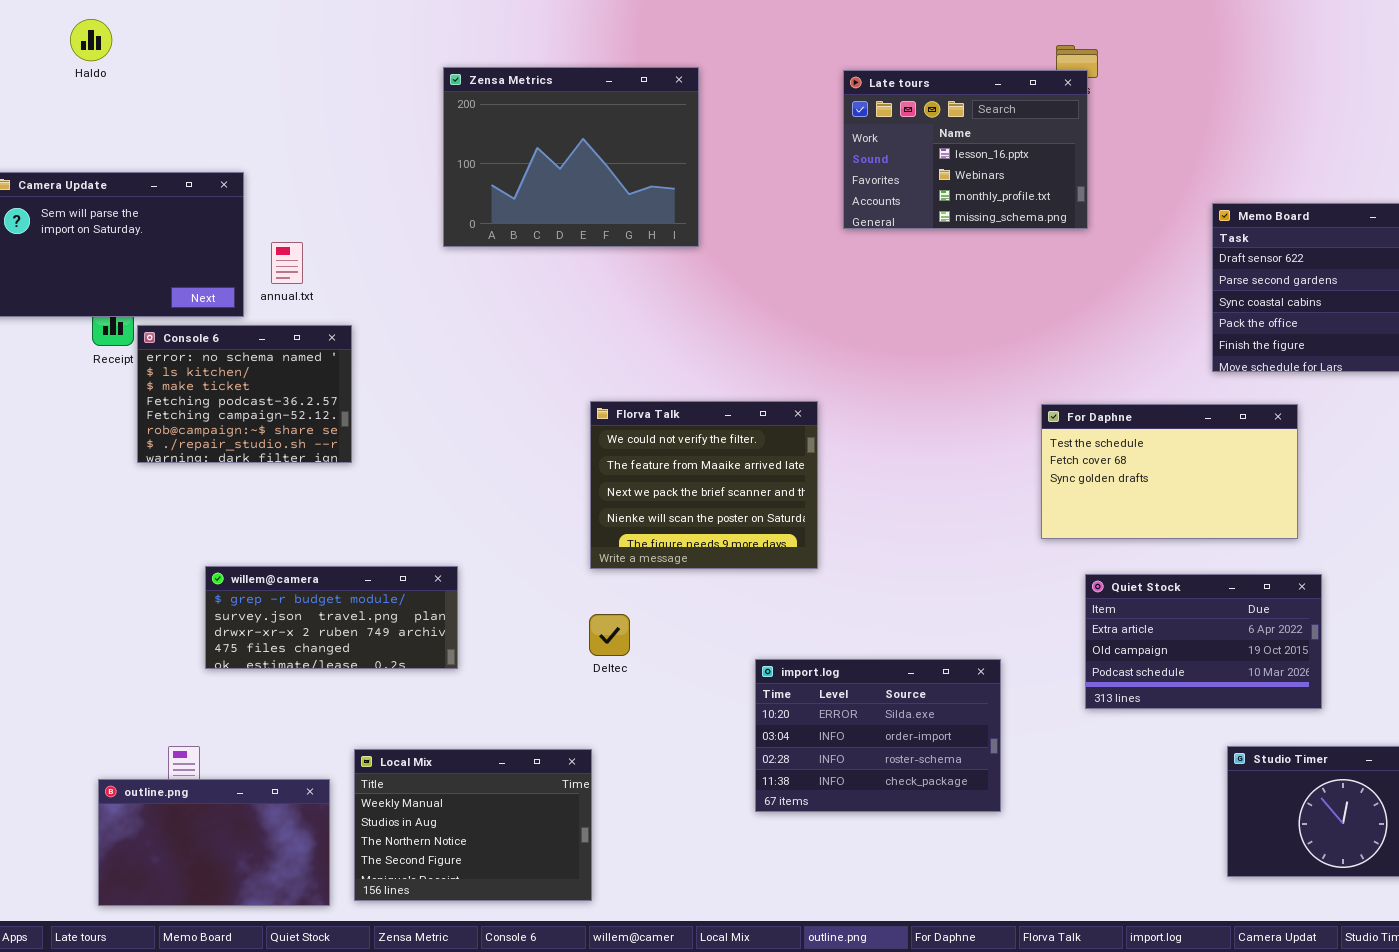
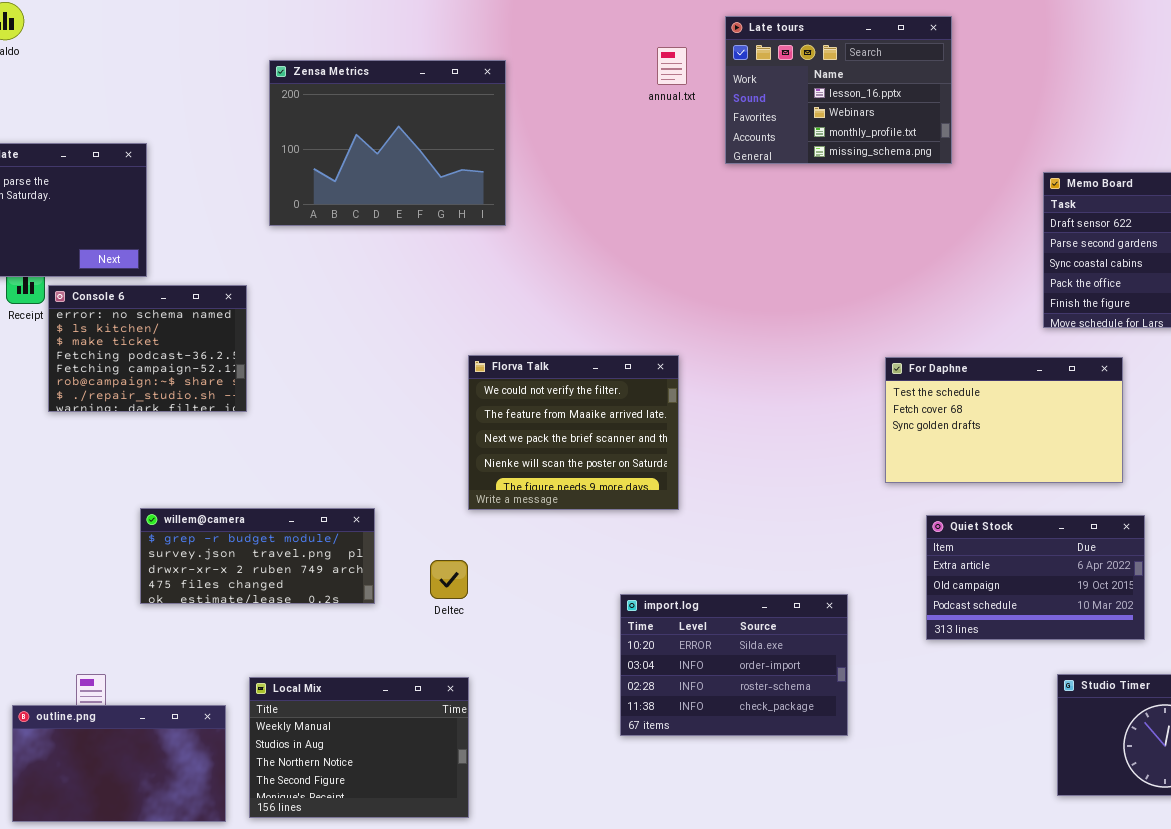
Zensa Metrics: [443,67,699,247] -> [269,60,506,226], moved
Late tours: [843,70,1088,229] -> [725,16,952,164], moved
annual.txt: [271,242,303,284] -> [657,47,687,85], moved
willem@camera: [205,566,458,669] -> [140,508,375,604], moved
Deltec: [589,614,630,656] -> [430,560,468,599], moved

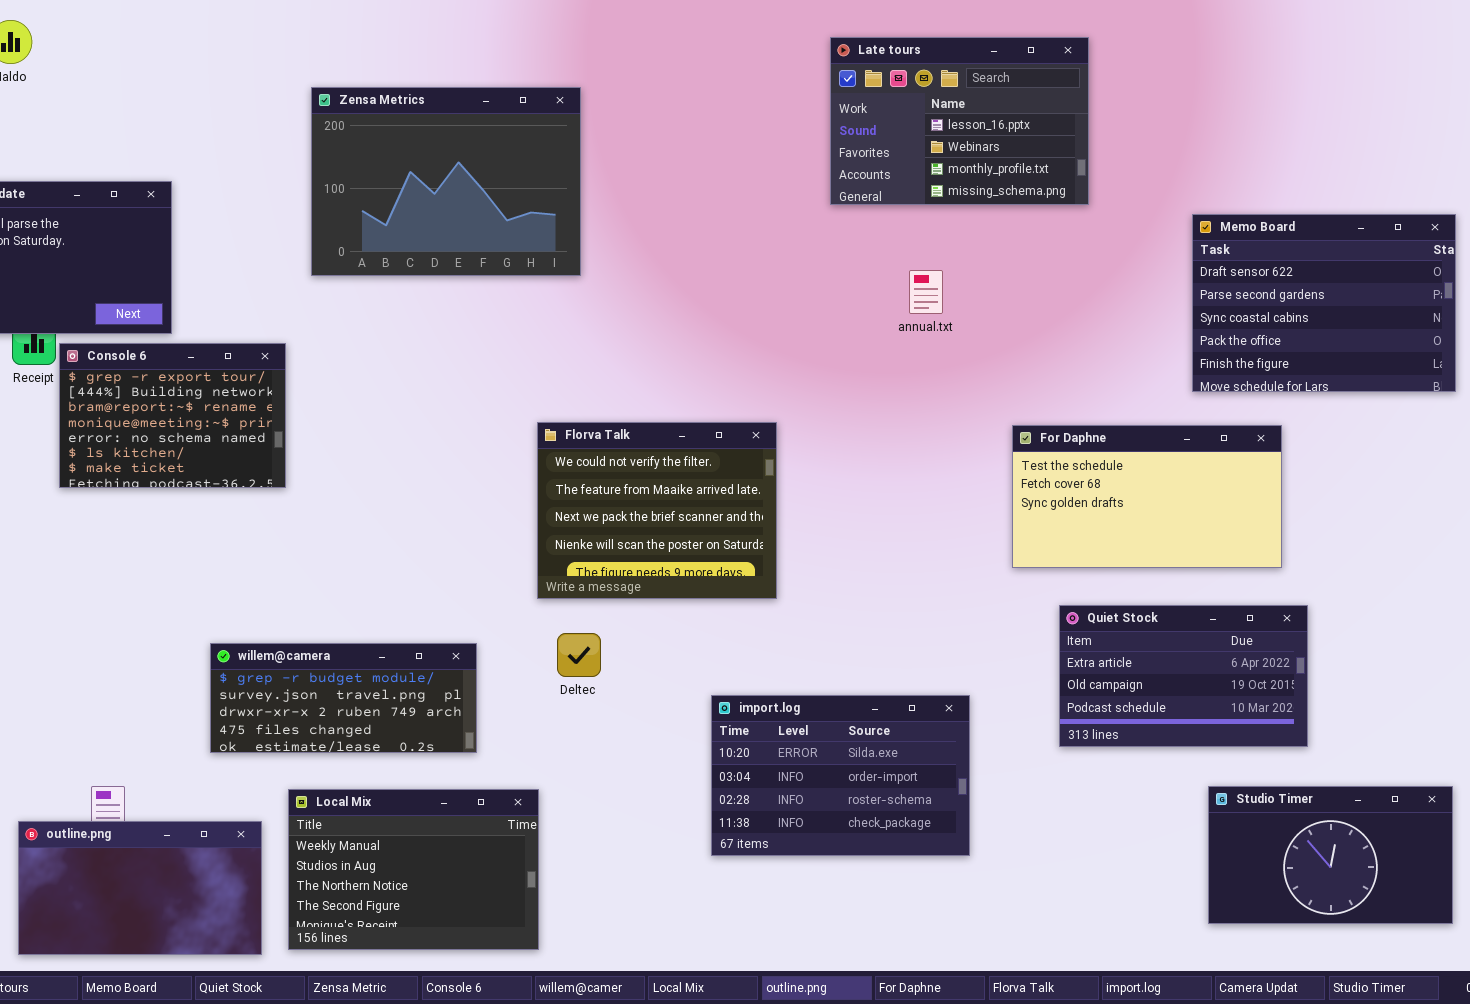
annual.txt: [657,47,687,85] -> [909,270,943,314], moved
Console 6: [48,285,247,412] -> [59,343,286,488], scrolled up 4 rows
willem@camera: [140,508,375,604] -> [210,643,477,753], moved
Deltec: [430,560,468,599] -> [557,633,601,677], moved

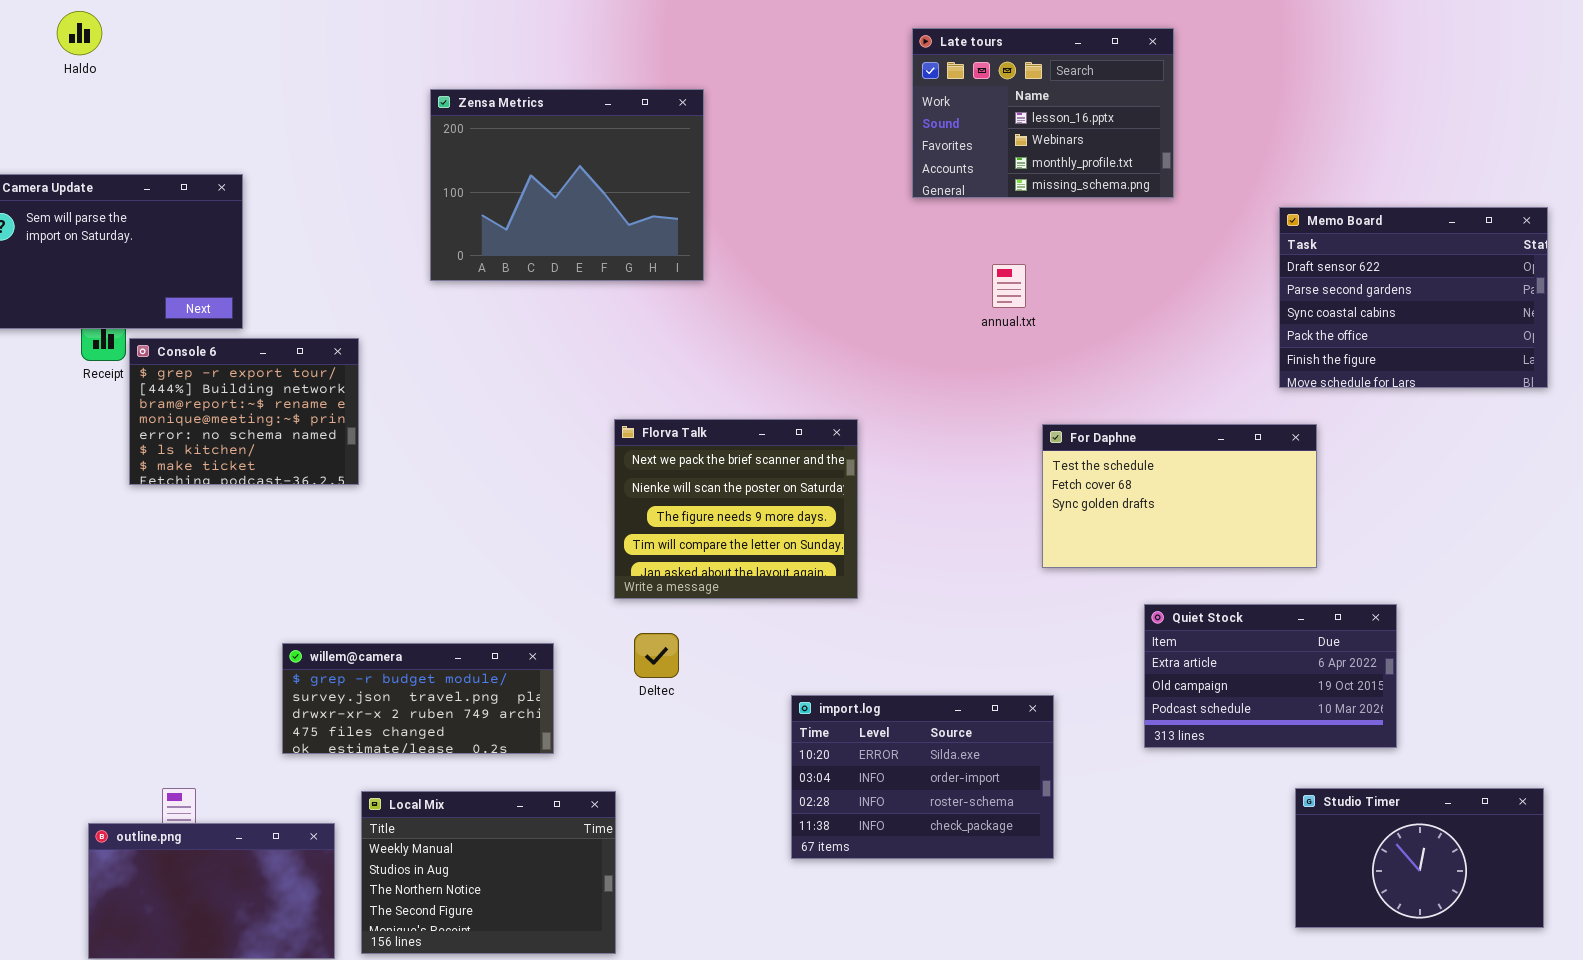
Zensa Metrics: [311,87,581,276] -> [430,89,704,281], moved
Florva Talk: [537,422,777,599] -> [614,419,858,599], scrolled down 2 rows
For Daphne: [1012,425,1282,568] -> [1042,424,1317,568], moved

